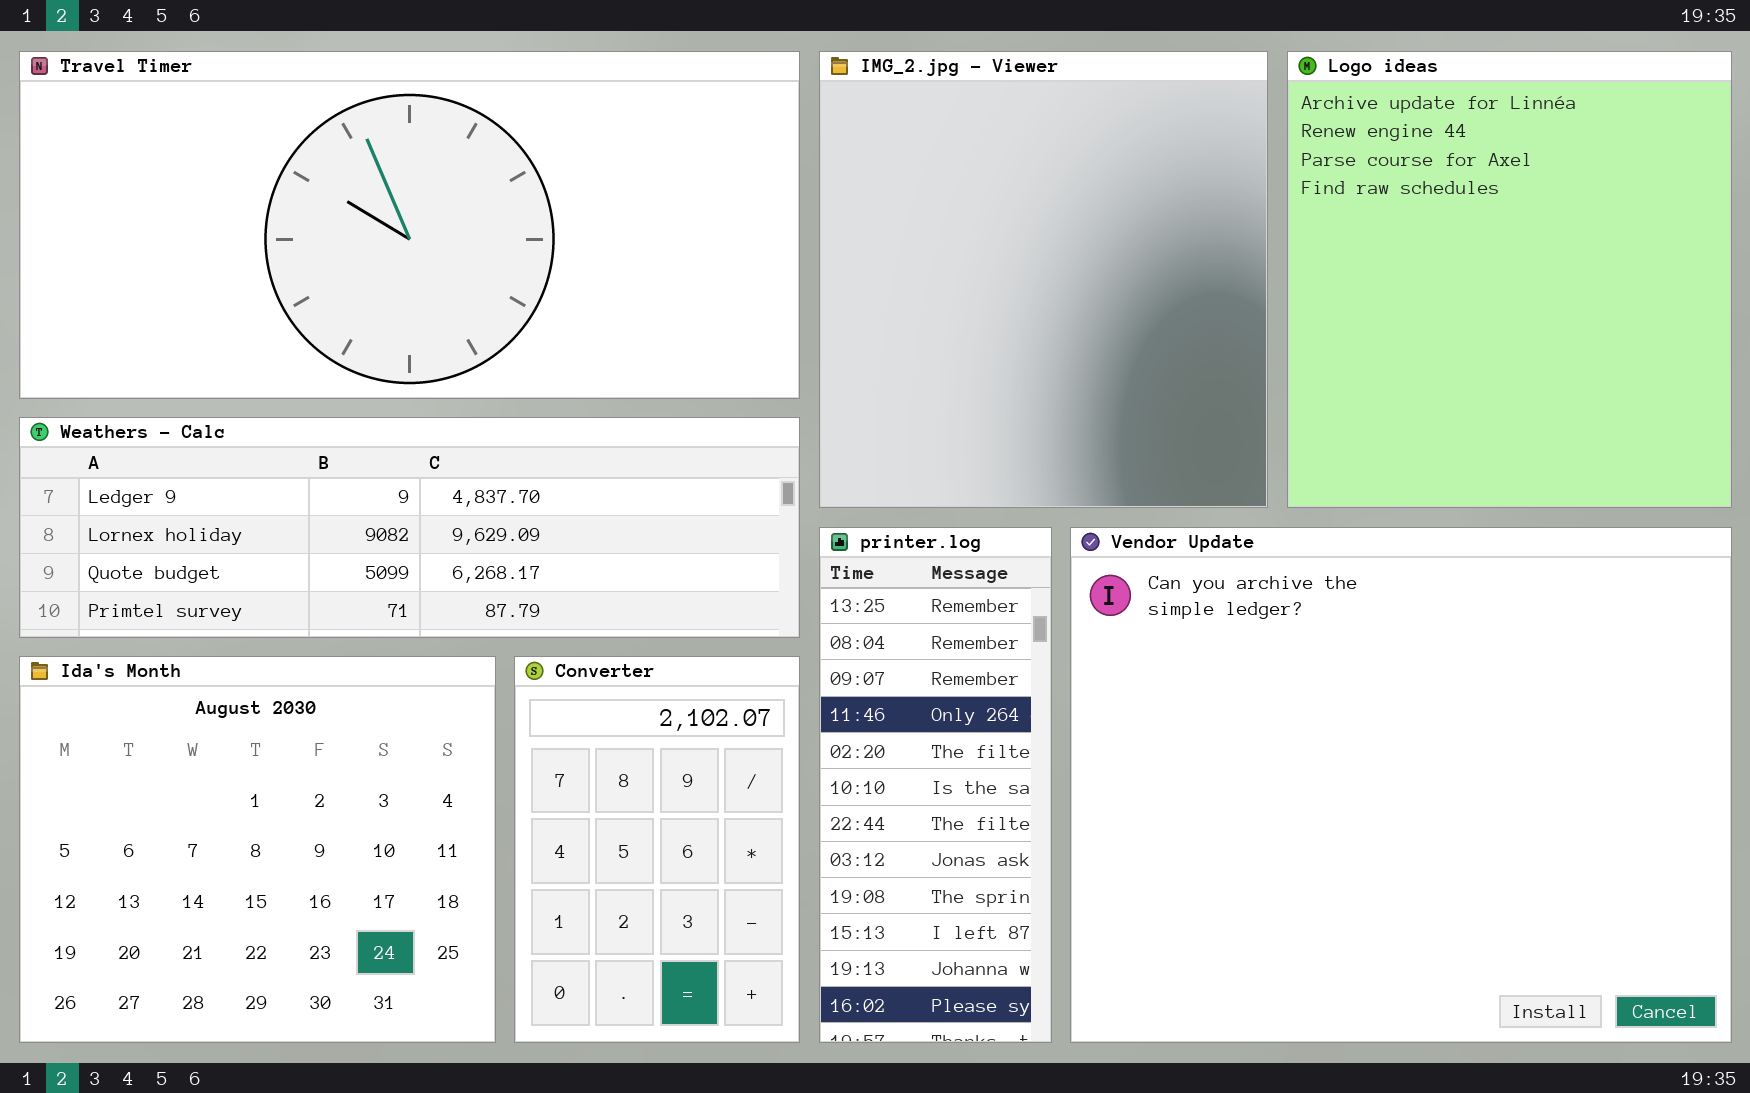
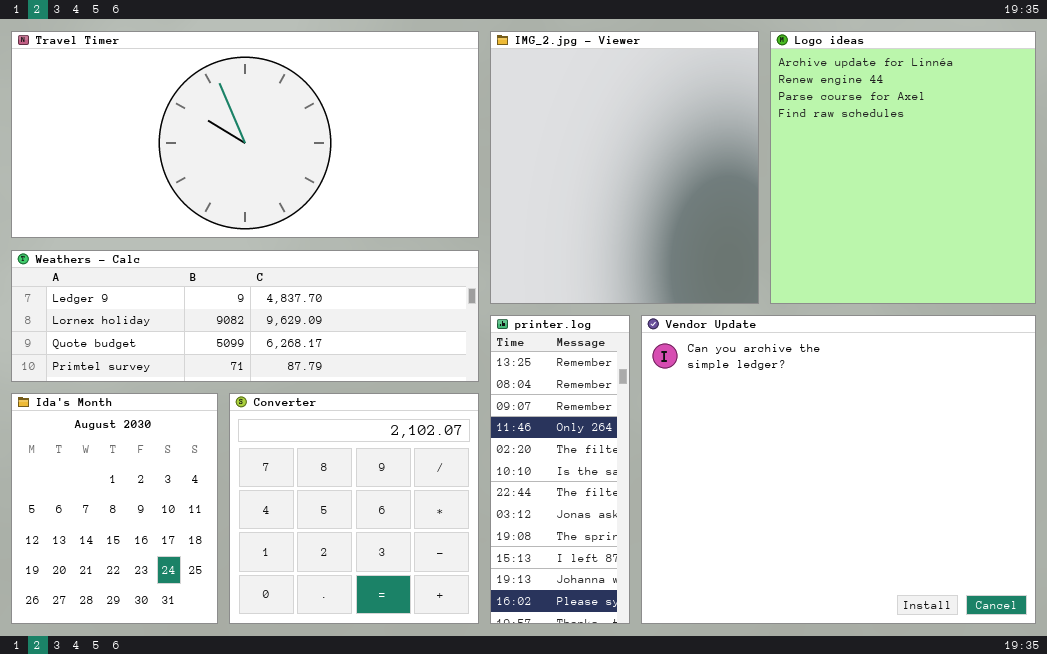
Ida's Month: [19,656,496,1043] -> [11,393,218,624], resized
Converter: [514,656,800,1043] -> [229,393,479,624], resized

